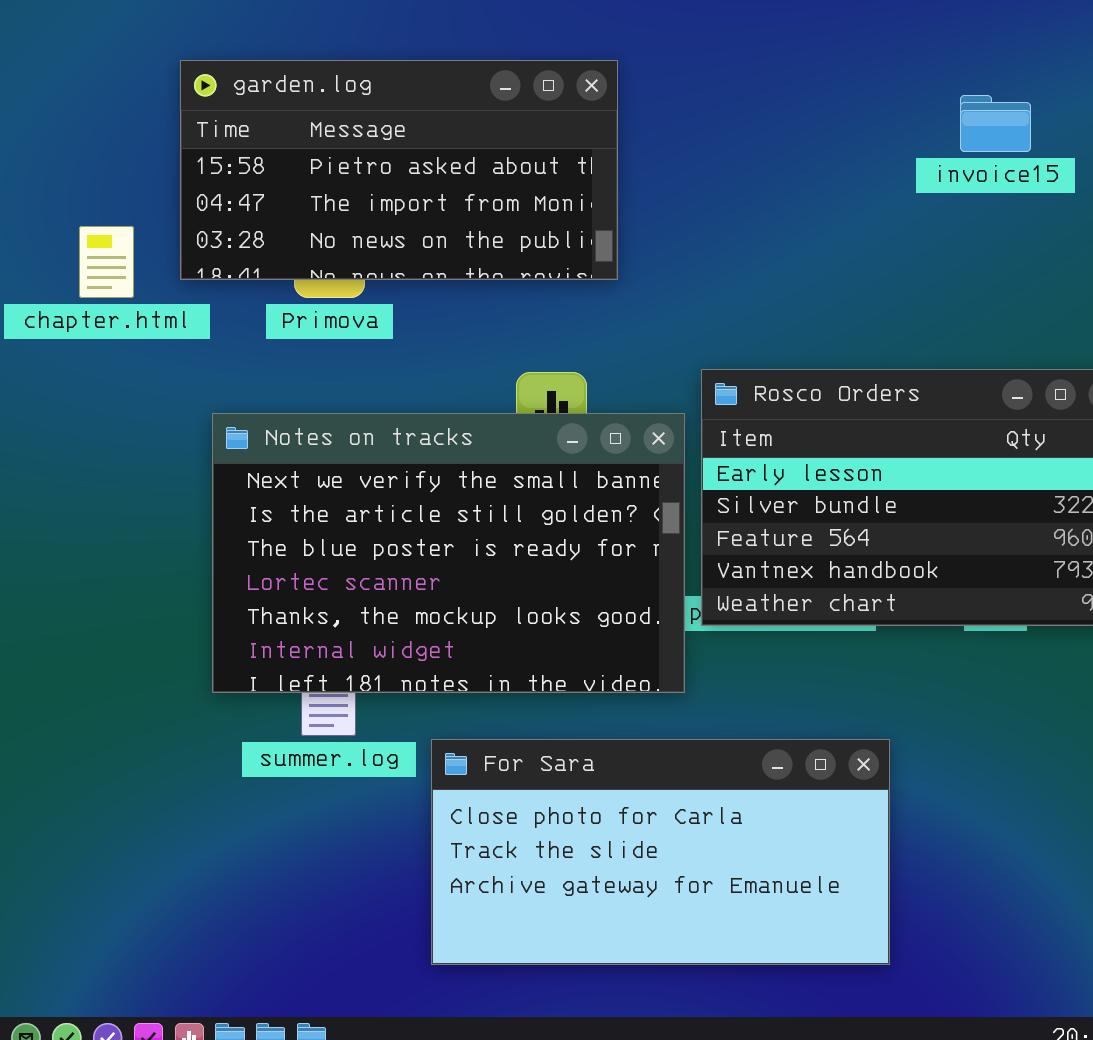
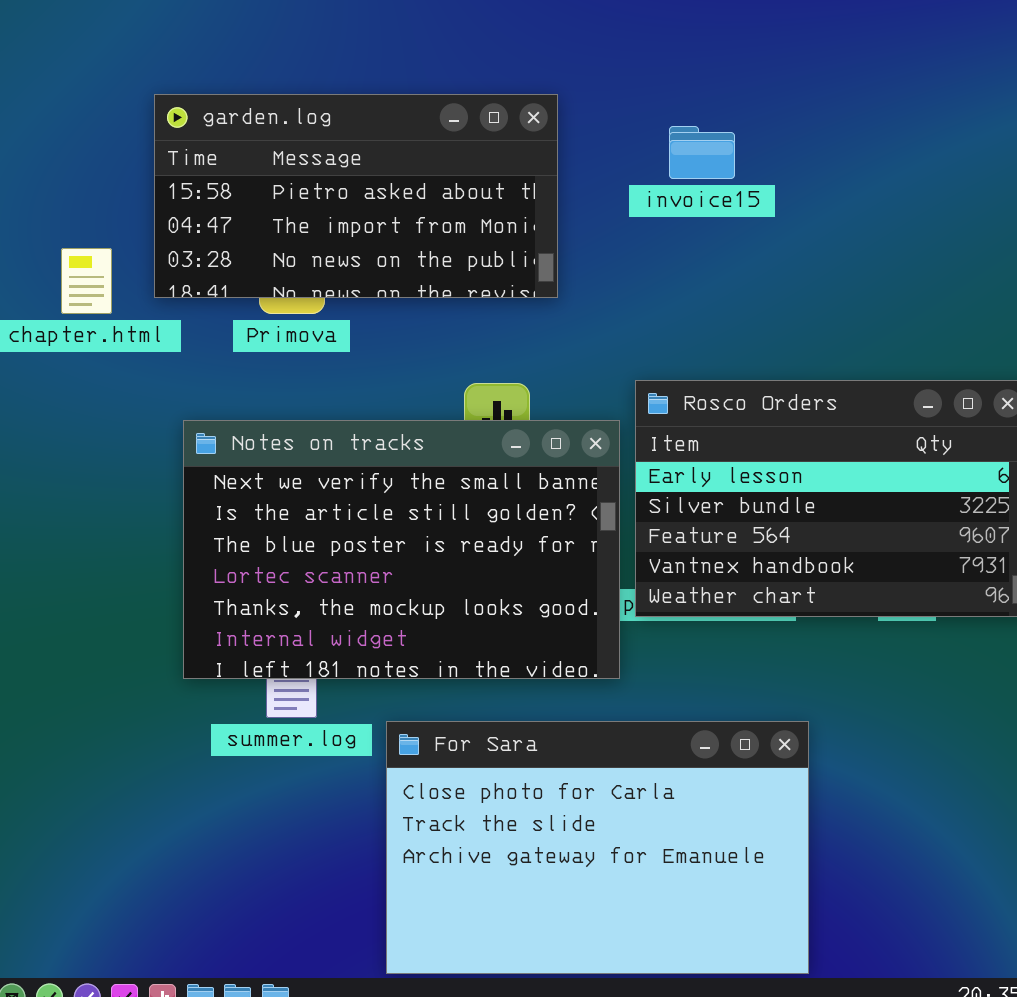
invoice15: [960,95,1031,152] -> [669,126,735,179], moved
For Sara: [431,739,890,965] -> [386,721,809,974], resized

